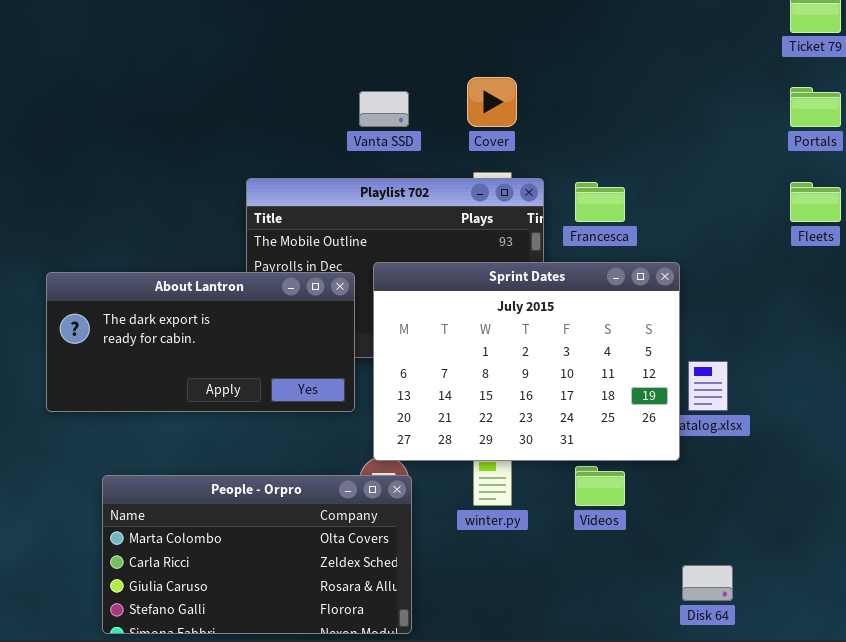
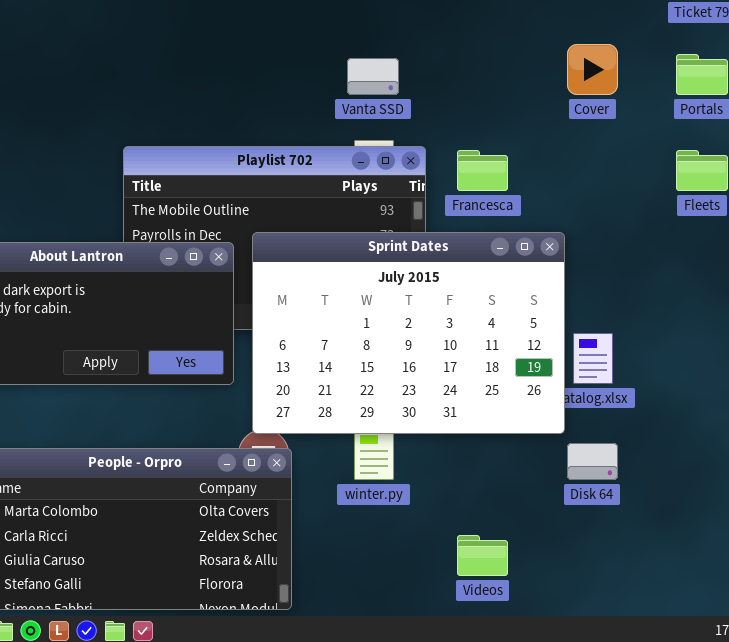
Cover: [467,77,517,127] -> [567,44,618,95], moved
Vanta SSD: [359,91,409,127] -> [347,58,399,95], moved
Videos: [575,466,625,506] -> [457,535,508,576], moved
Disk 64: [682,565,733,601] -> [567,443,618,480], moved

